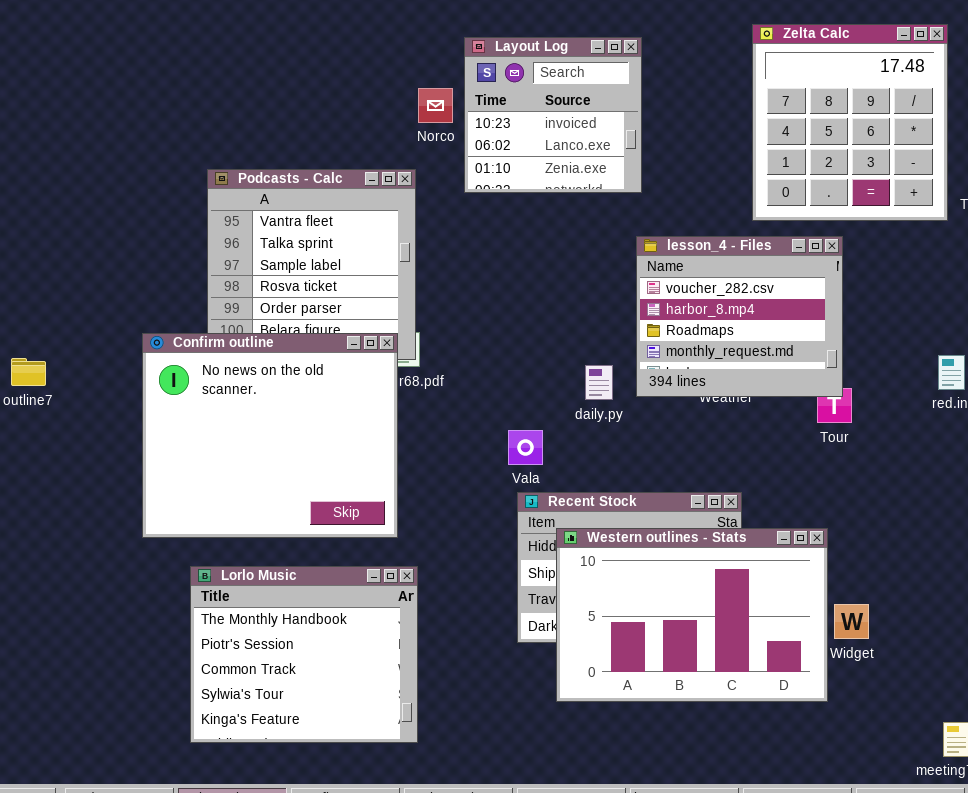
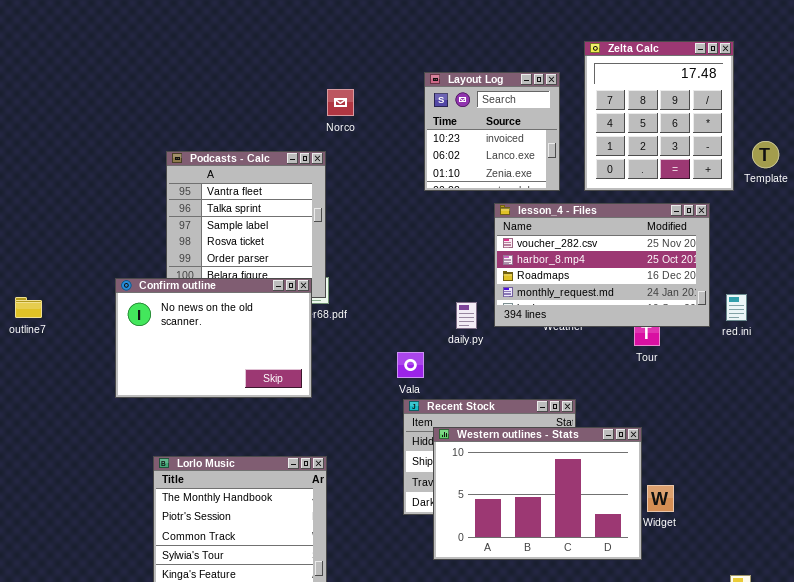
Layout Log: [464,37,642,193] -> [424,72,560,191], moved
lesson_4 - Files: [636,236,843,397] -> [494,203,710,327], resized
Confirm outline: [142,333,398,538] -> [115,278,312,398], resized

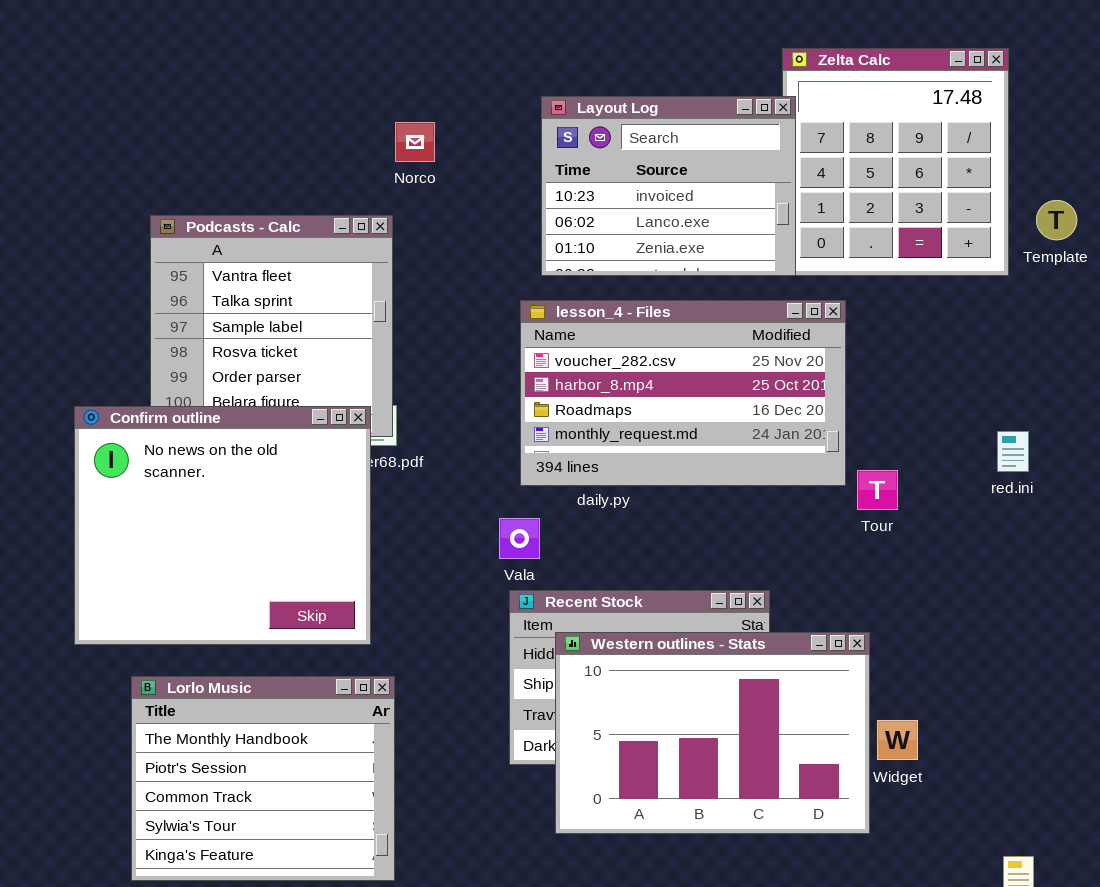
Layout Log: [424,72,560,191] -> [541,96,796,276], resized
lesson_4 - Files: [494,203,710,327] -> [520,300,846,486], moved
Confirm outline: [115,278,312,398] -> [74,406,371,645], resized

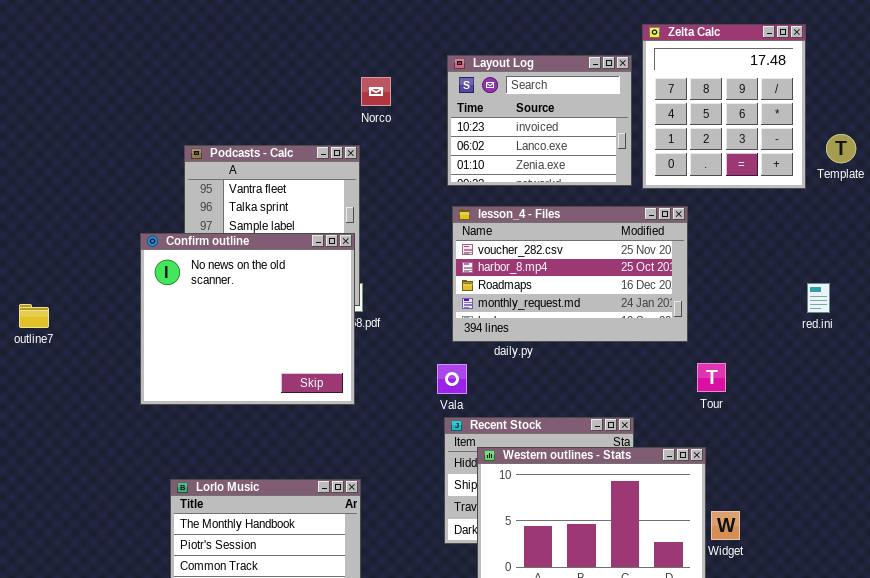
Layout Log: [541,96,796,276] -> [447,55,632,186], moved
Confirm outline: [74,406,371,645] -> [140,233,355,405], moved
red.ini: [997,431,1029,472] -> [807,283,830,313], moved
Tour: [857,470,898,510] -> [697,363,726,392], moved

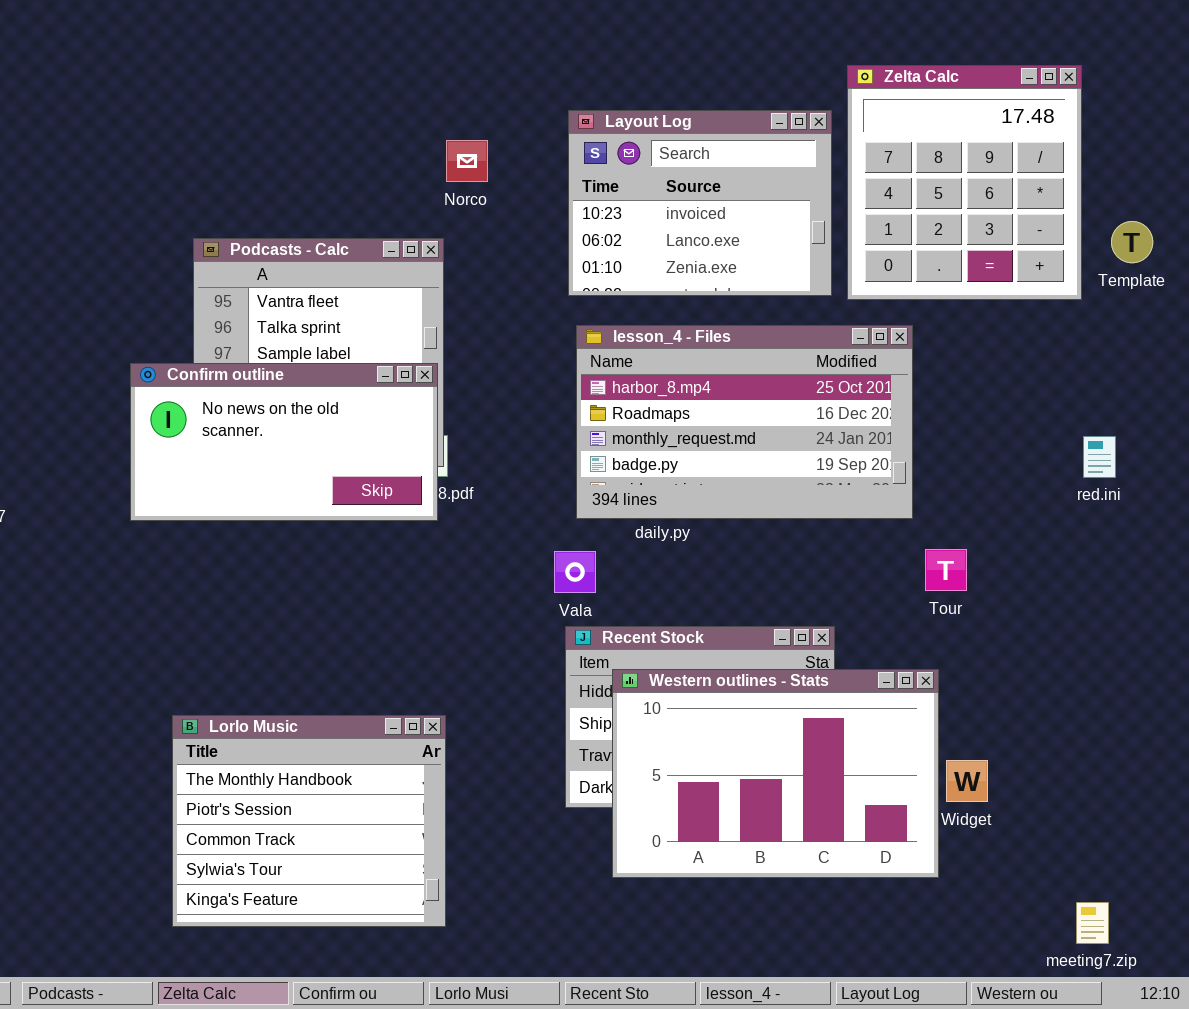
lesson_4 - Files: [452,206,688,342] -> [576,325,913,519], scrolled down 1 row
Confirm outline: [140,233,355,405] -> [130,363,438,521], resized

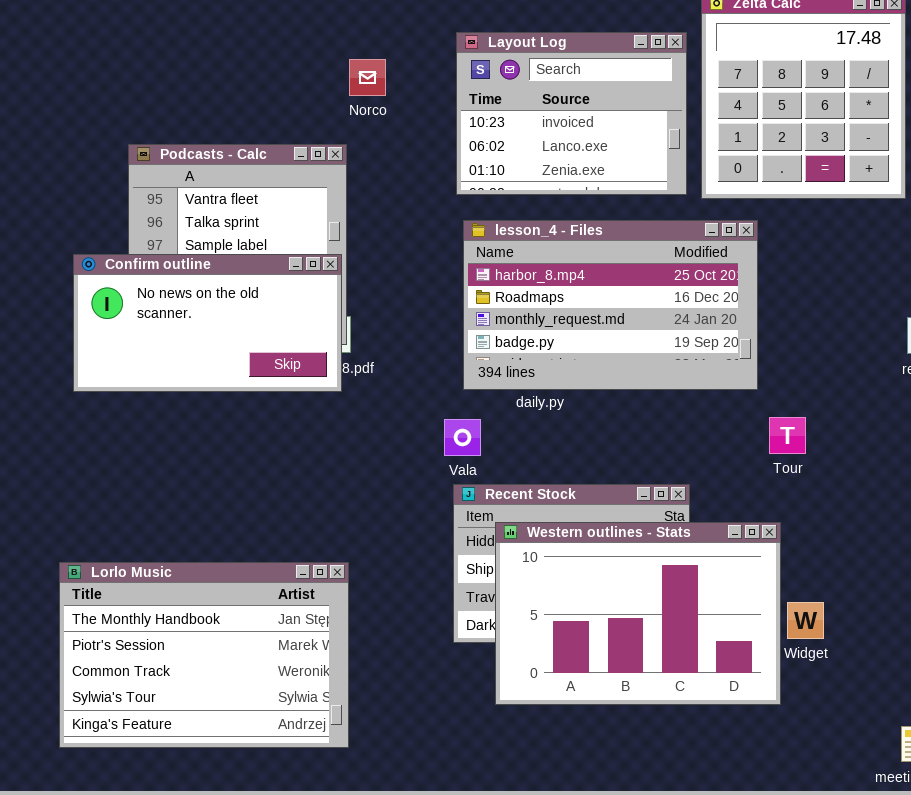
Lorlo Music: [172,715,446,927] -> [59,562,349,748], resized

